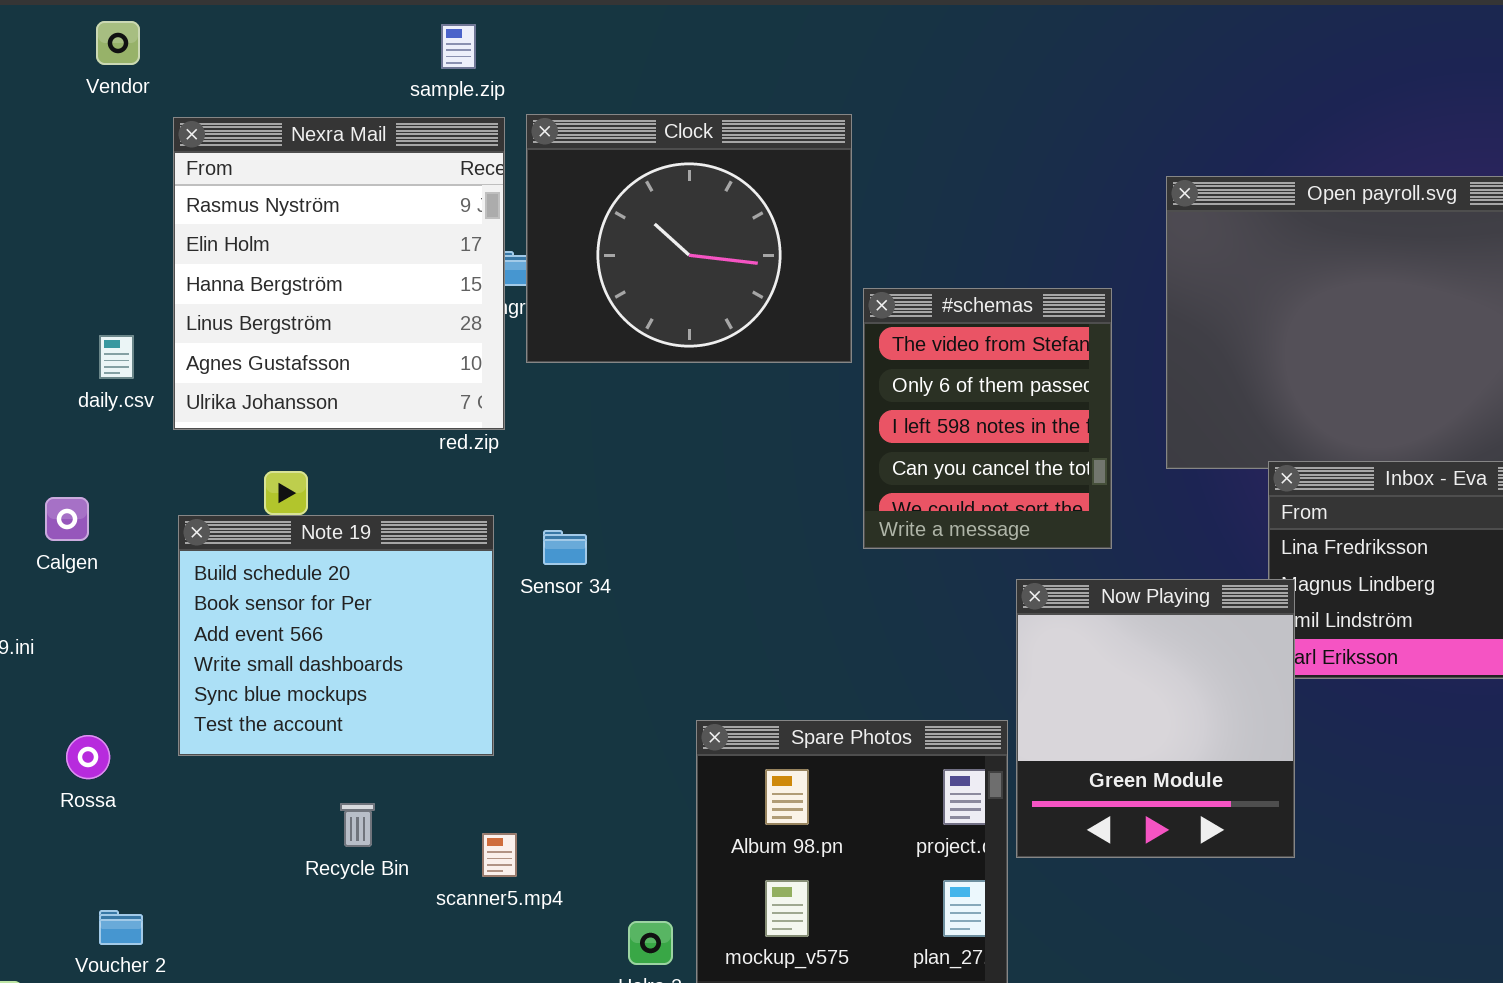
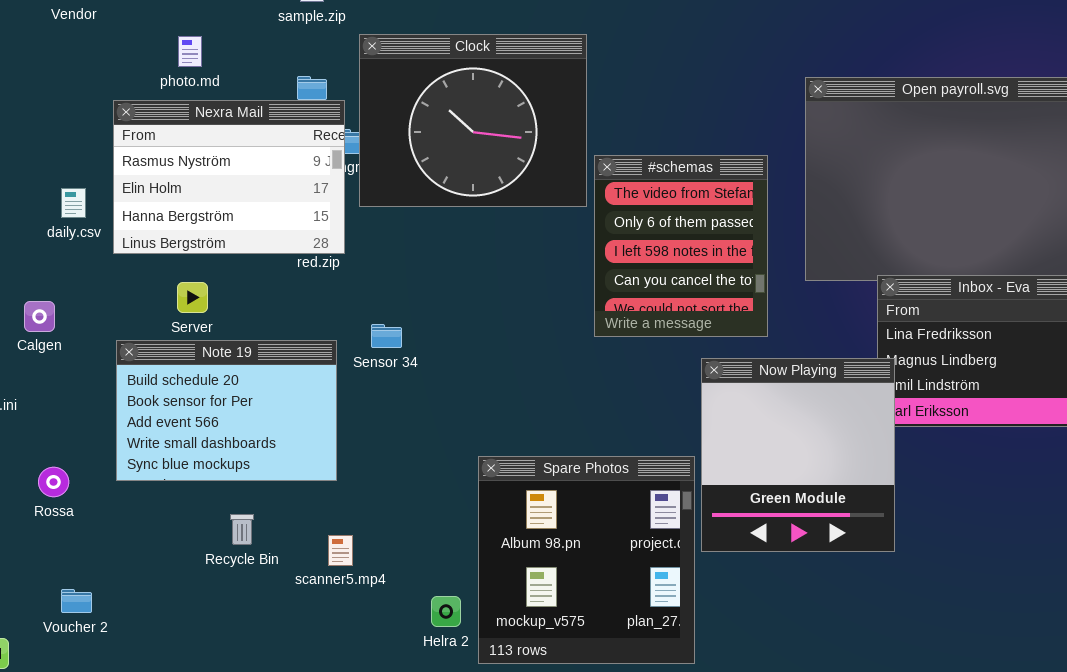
Nexra Mail: [173,117,505,430] -> [113,100,345,254], resized
Note 19: [178,515,494,756] -> [116,340,337,481], resized

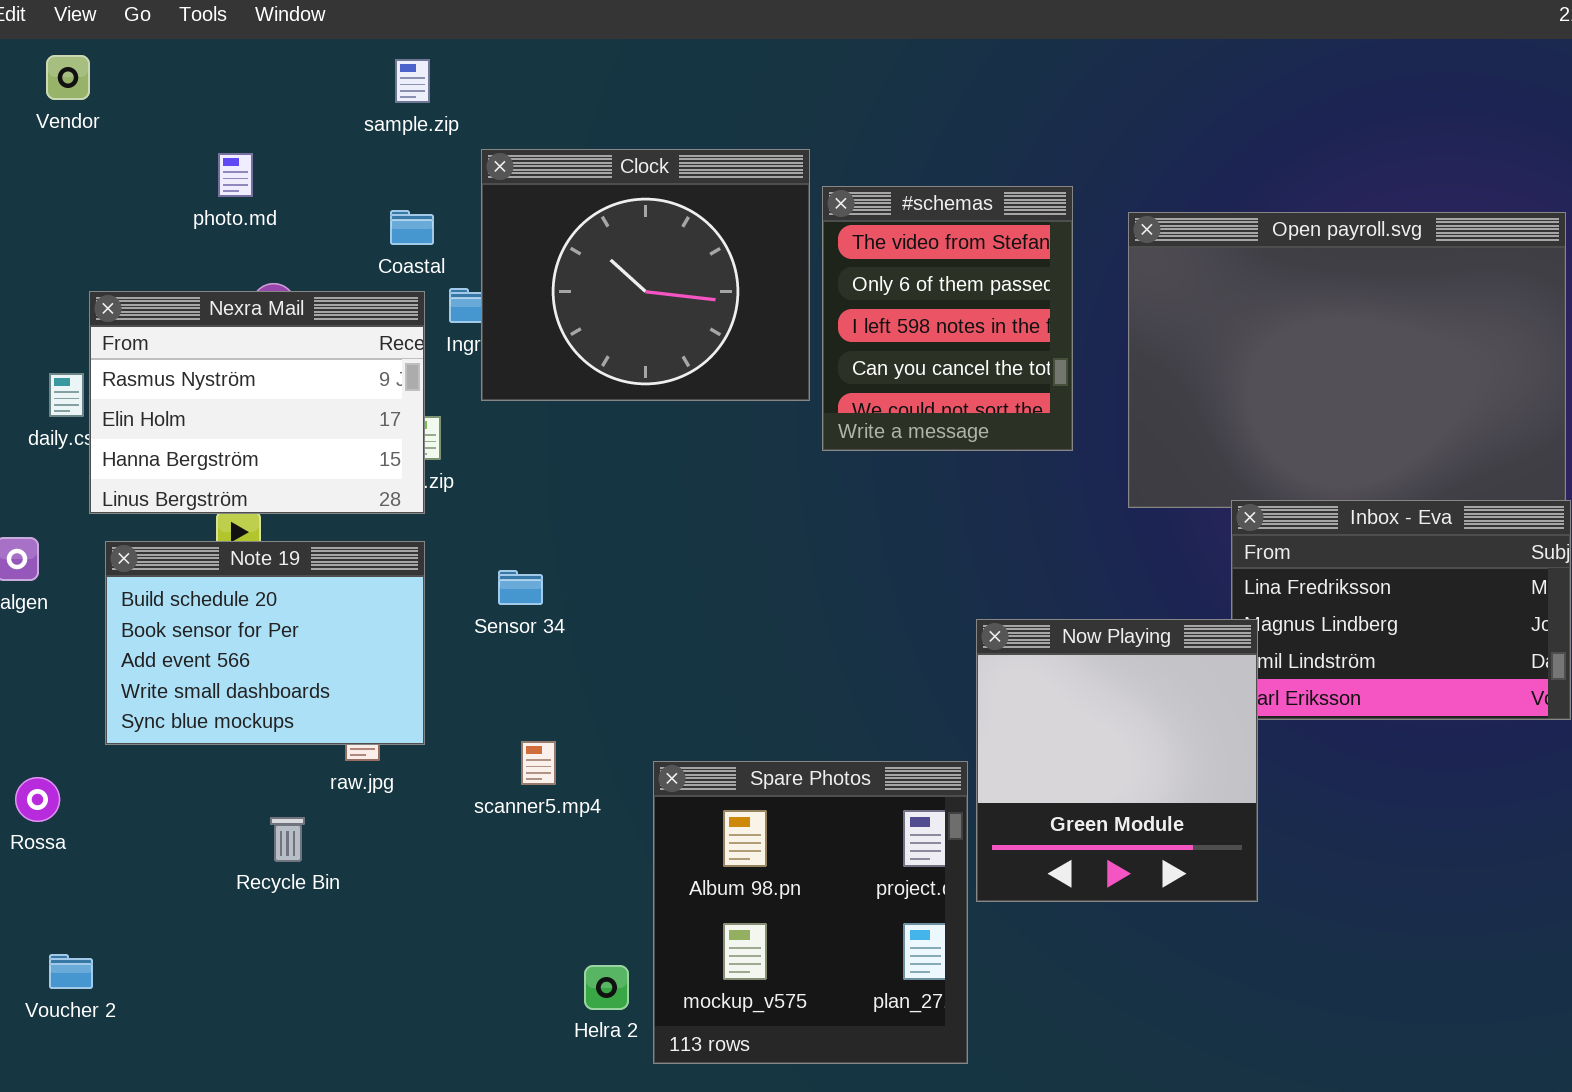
Nexra Mail: [113,100,345,254] -> [89,291,425,514], moved
#schemas: [594,155,768,337] -> [822,186,1073,451], moved
Note 19: [116,340,337,481] -> [105,541,425,745], moved
Recycle Bin: [230,514,254,545] -> [270,817,305,862], moved
scanner5.mp4: [328,535,353,566] -> [521,741,556,785], moved

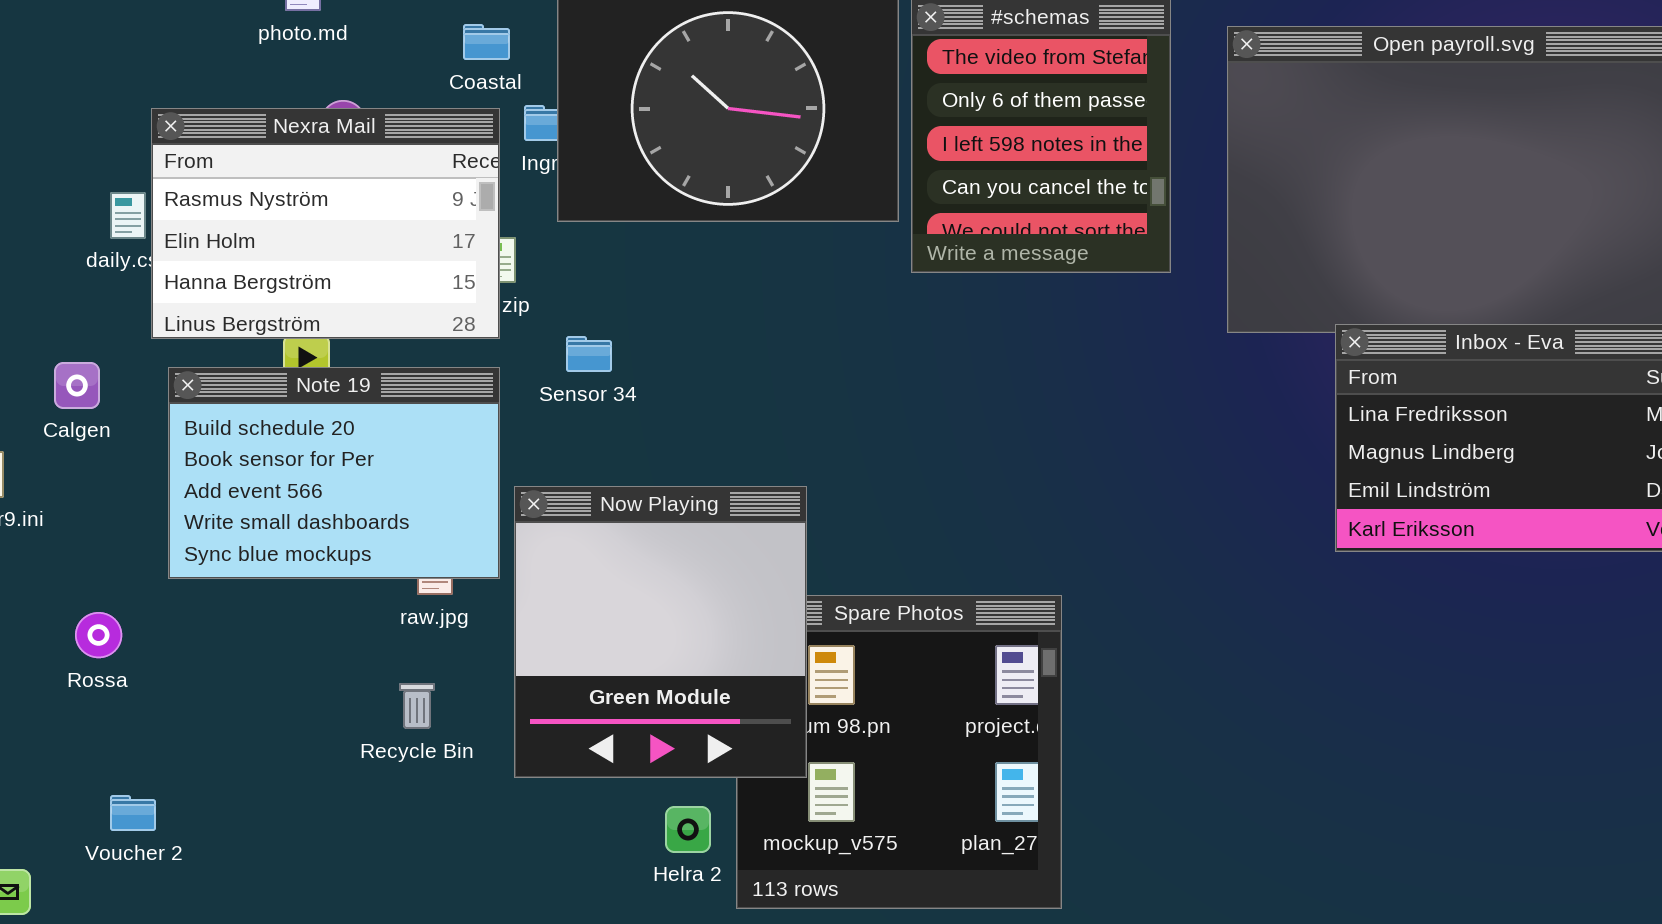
Sensor 34: [498,570,543,605] -> [566,336,612,372], moved
Now Playing: [976,619,1258,902] -> [514,486,807,778], moved
Recycle Bin: [270,817,305,862] -> [399,683,435,729], moved

